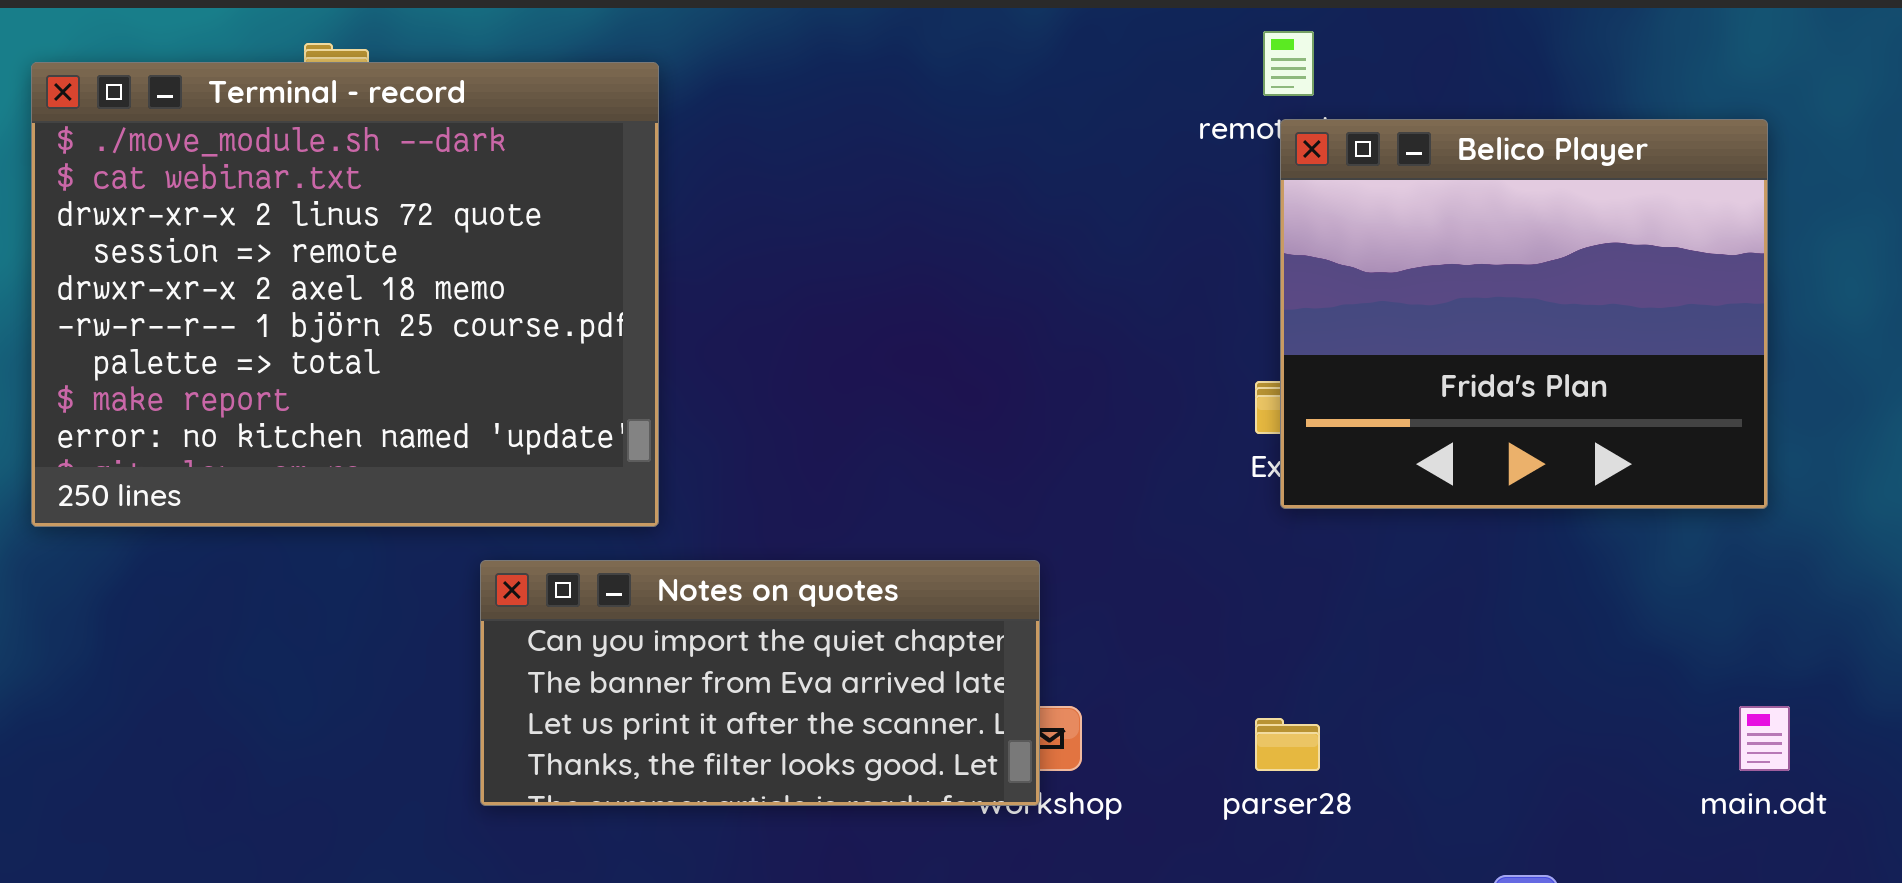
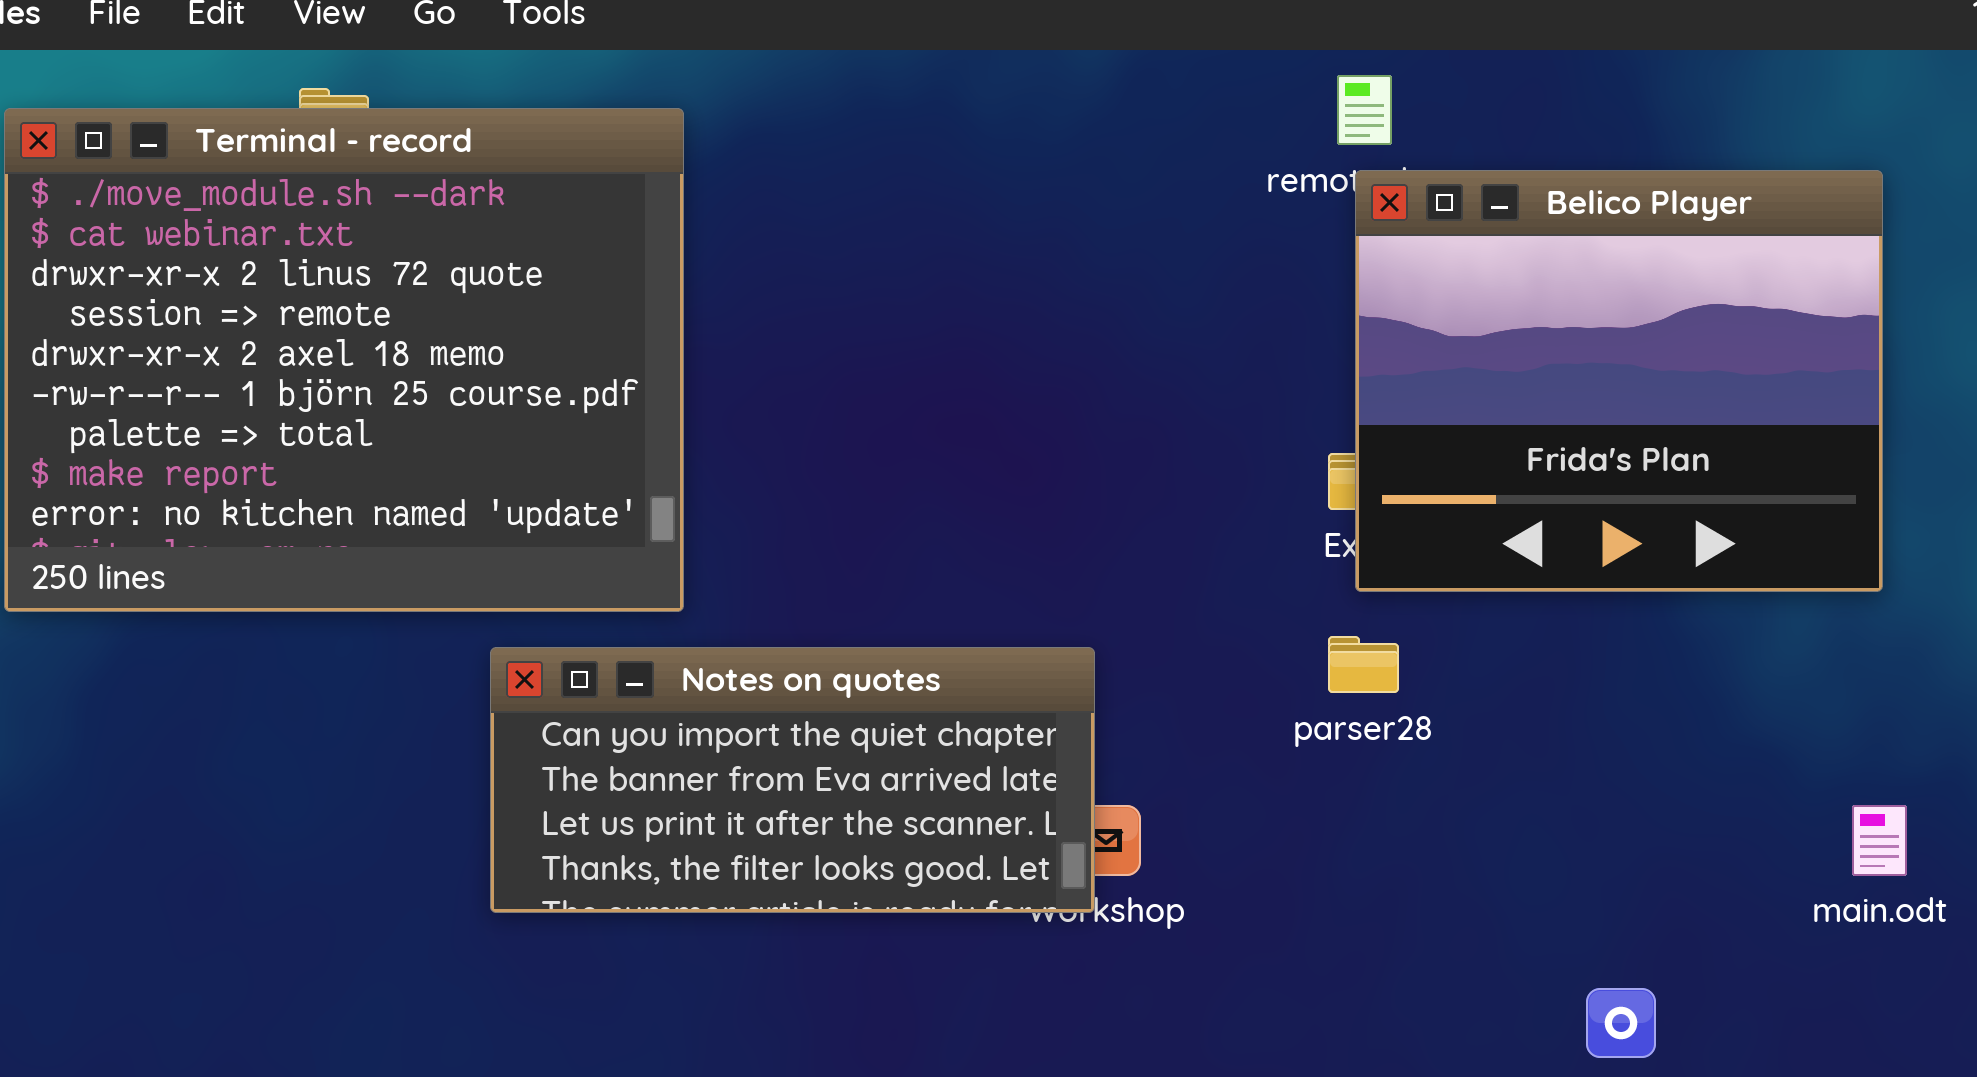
parser28: [1255,718,1320,771] -> [1328,636,1399,693], moved

